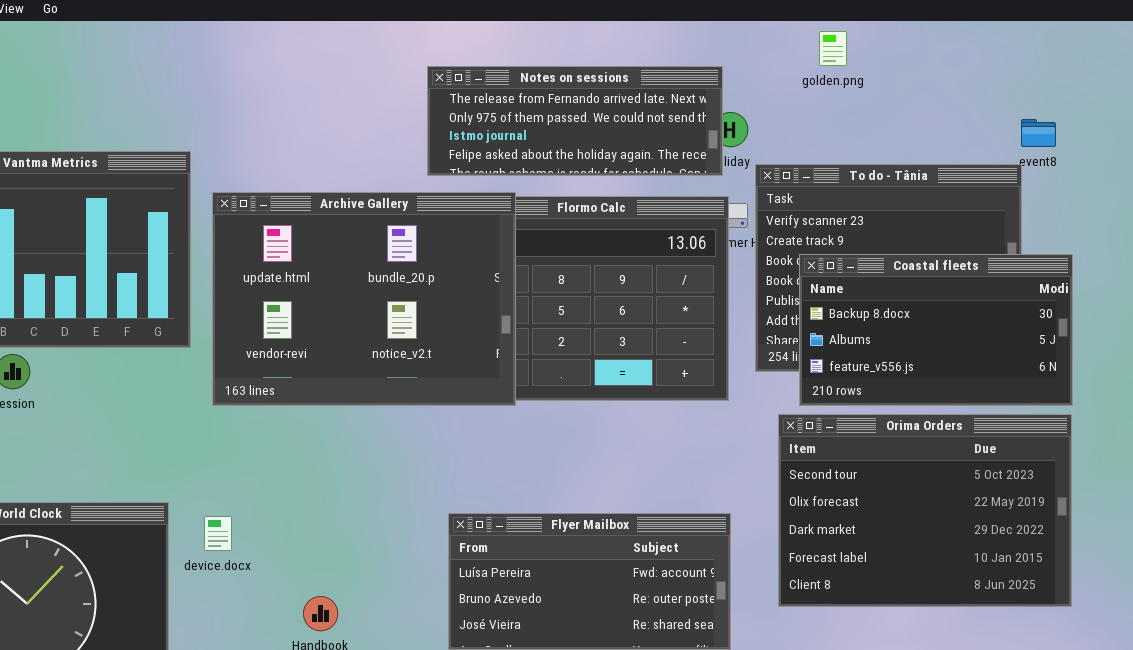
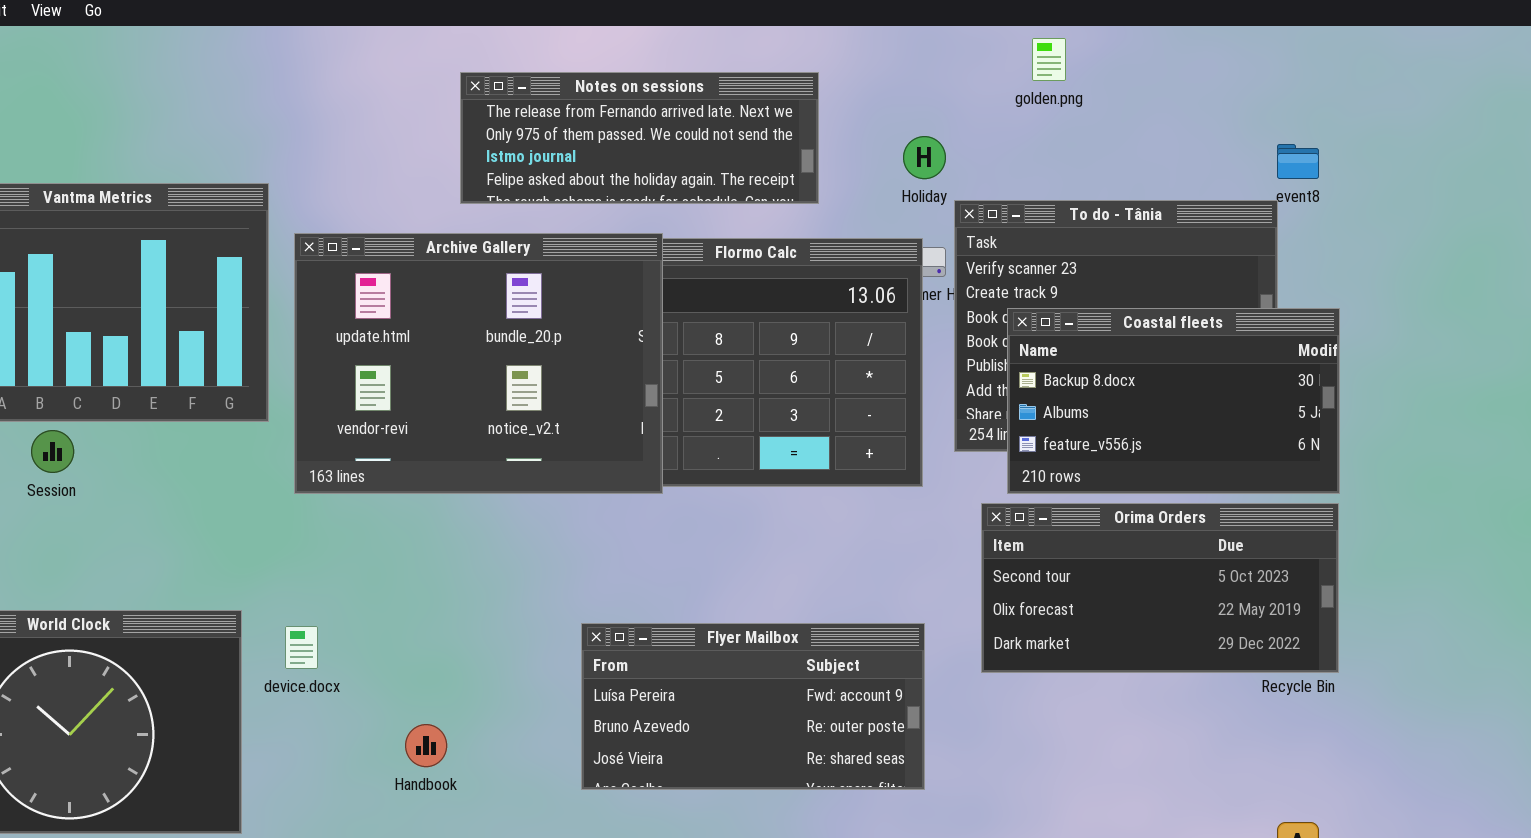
Notes on sessions: [427,66,723,176] -> [460,72,819,204], moved
Orima Orders: [778,414,1072,607] -> [981,503,1339,673], resized

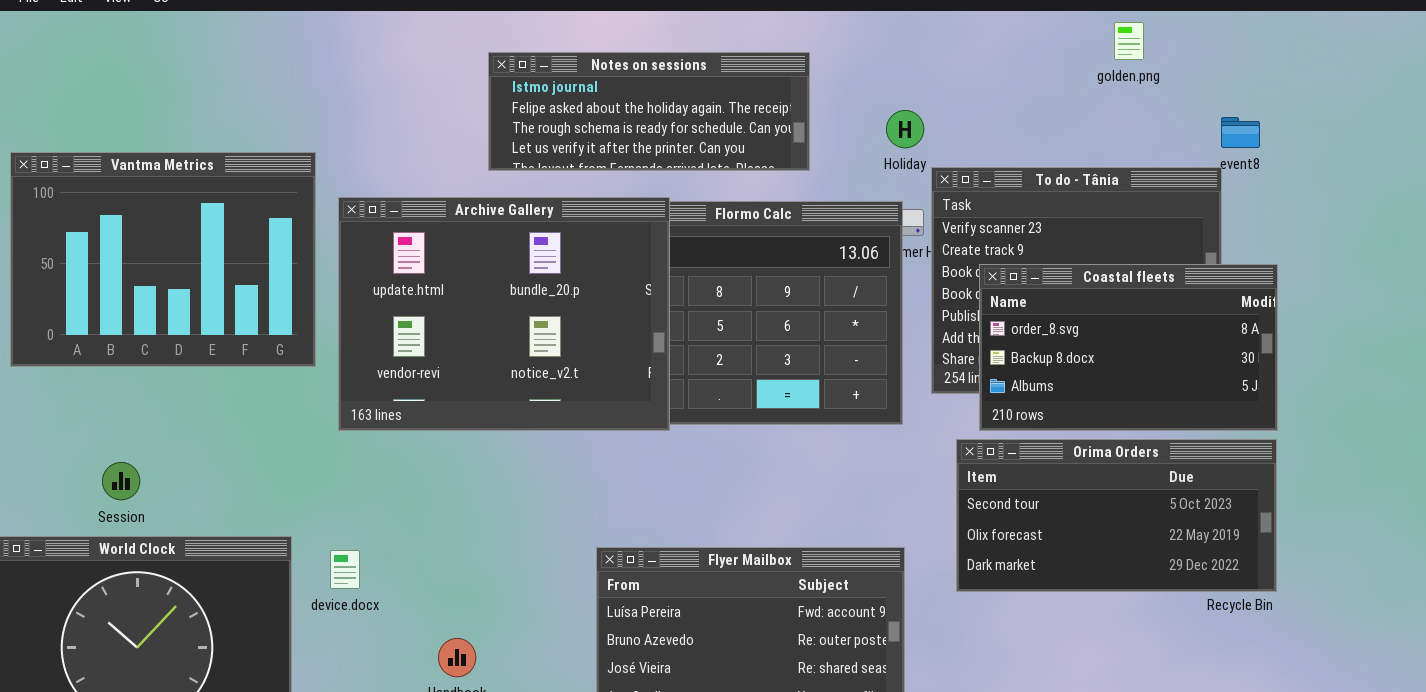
golden.png: [1032,38,1066,81] -> [1114,22,1144,60], moved
Notes on sessions: [460,72,819,204] -> [488,52,810,171], scrolled down 2 rows
Coastal fleets: [1007,308,1340,494] -> [979,264,1278,431], scrolled up 1 row
Session: [31,430,74,473] -> [102,462,140,500], moved

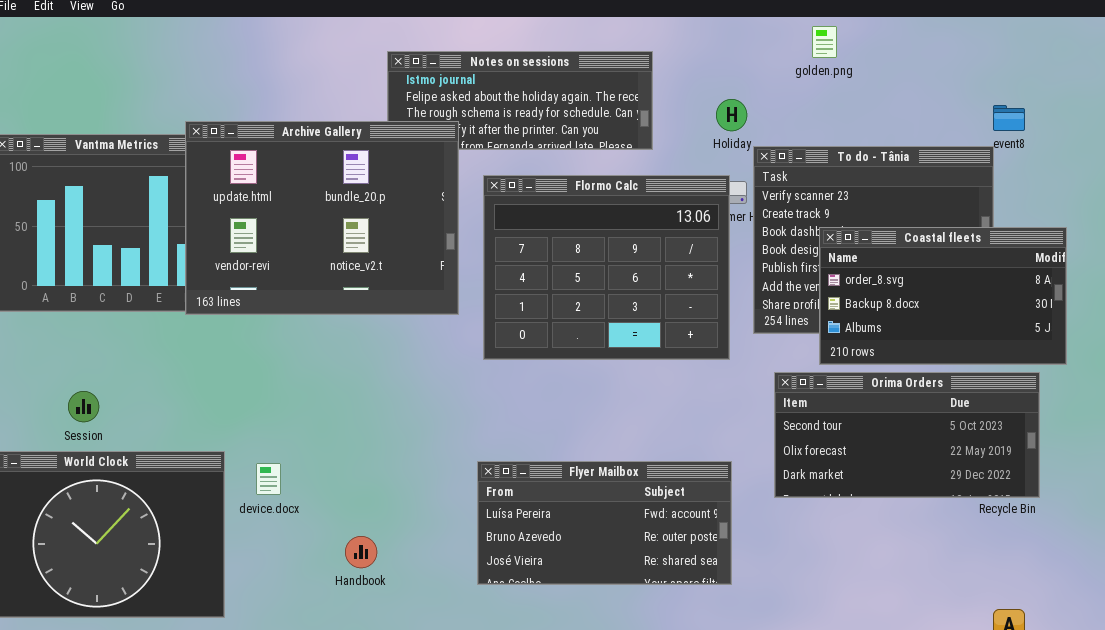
golden.png: [1114,22,1144,60] -> [812,26,837,58], moved
Archive Gallery: [338,197,670,431] -> [185,121,459,315], moved
Coastal fleets: [979,264,1278,431] -> [819,227,1067,365], moved

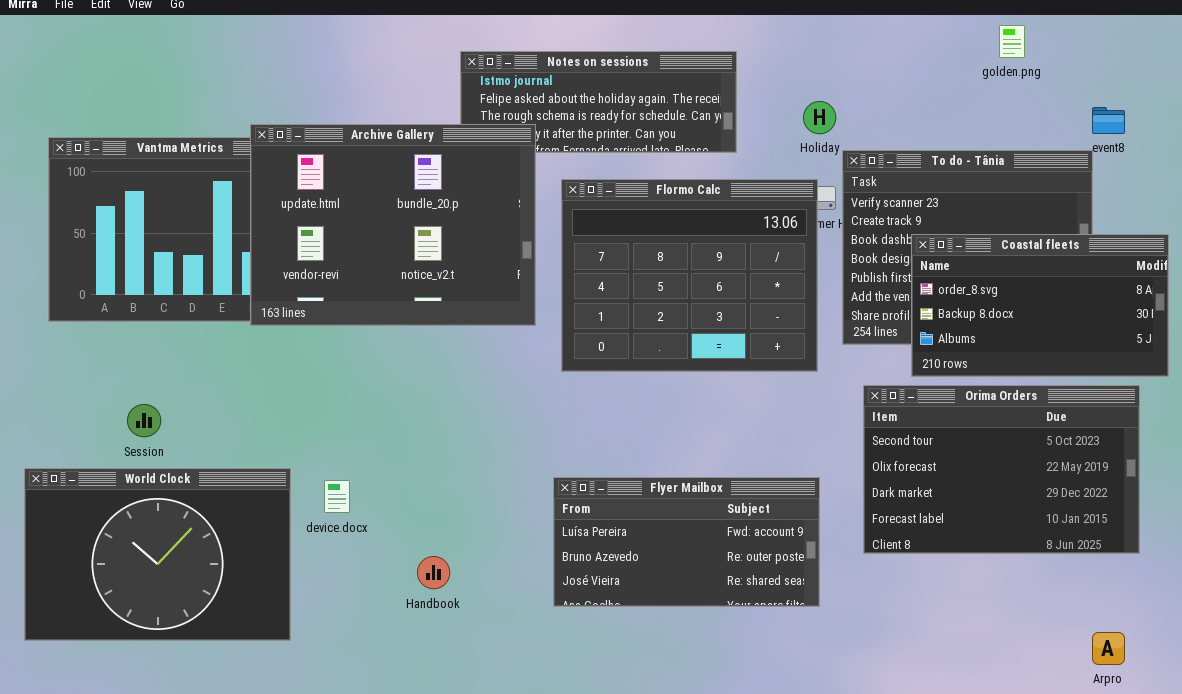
golden.png: [812,26,837,58] -> [999,25,1025,58], moved
Orima Orders: [774,372,1040,498] -> [863,385,1140,554], resized

